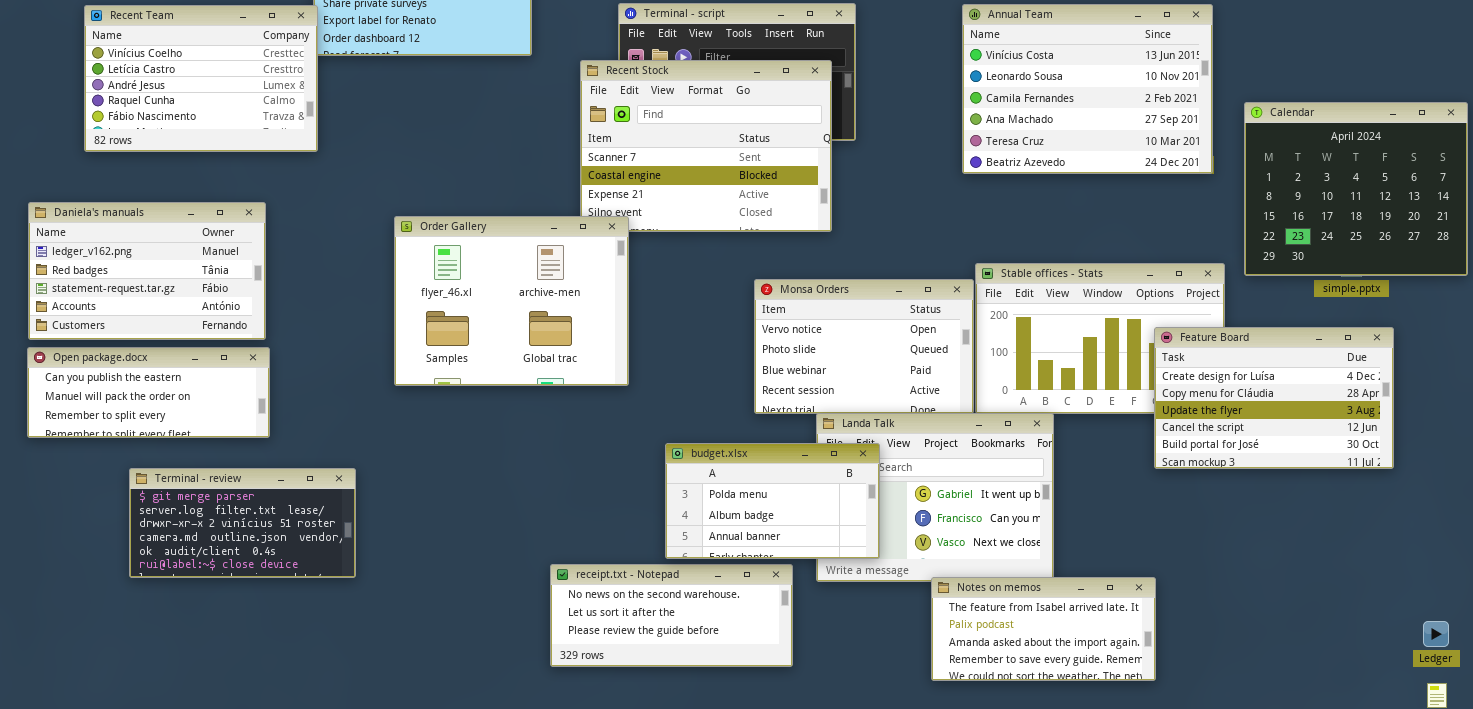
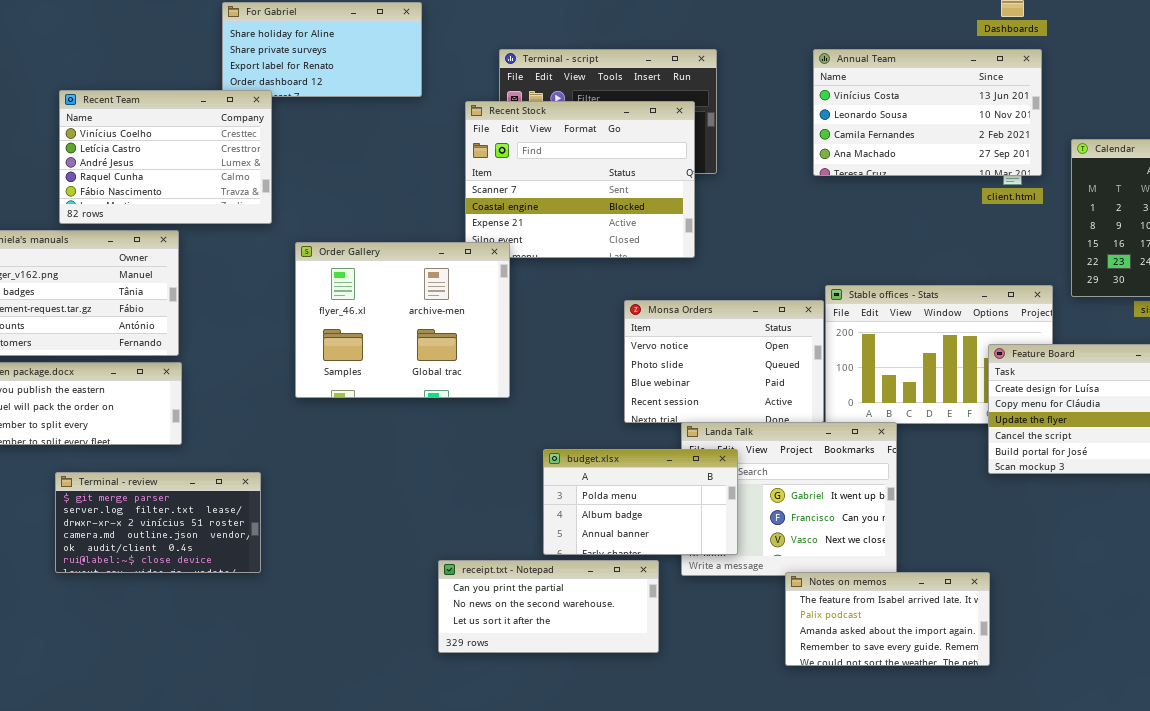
Annual Team: [962,4,1213,174] -> [813,49,1042,176], resized
Recent Team: [84,5,318,152] -> [59,90,272,224], moved
receipt.txt - Notepad: [550,564,793,667] -> [438,560,659,653], scrolled up 1 row

